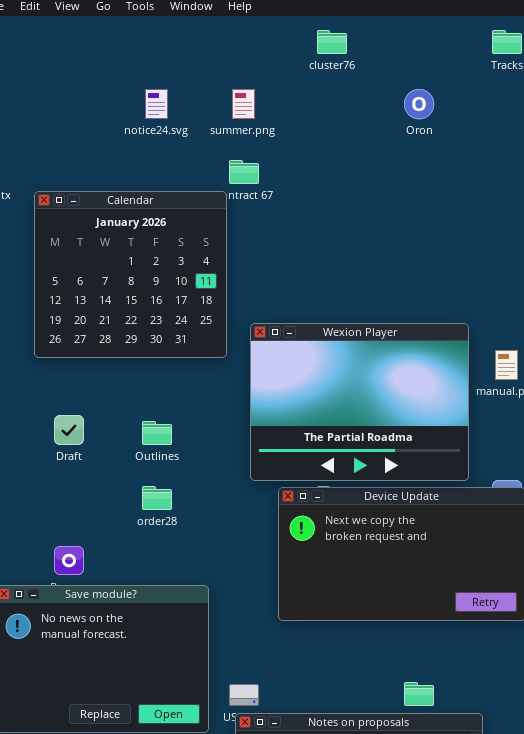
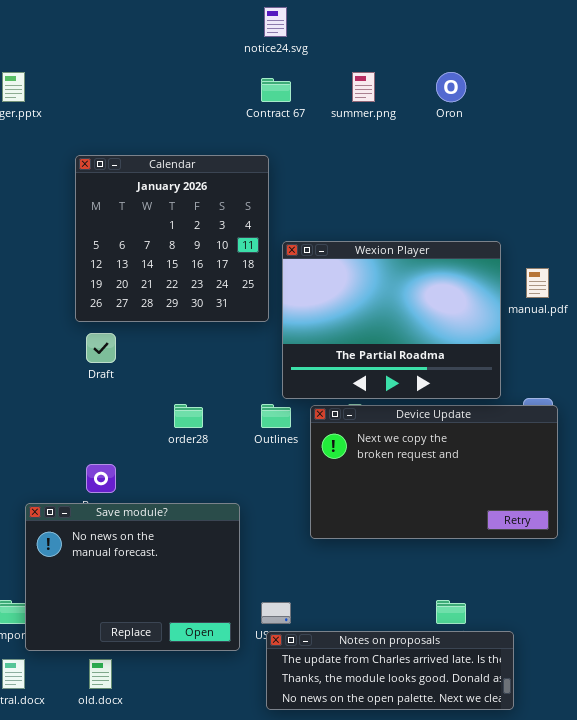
notice24.svg: [145,89,168,119] -> [264,7,287,37], moved
summer.png: [232,89,255,119] -> [352,72,375,102], moved
Oron: [404,89,434,119] -> [436,72,466,102], moved
Calendar: [34,191,227,358] -> [75,155,269,322], moved
Outlines: [142,421,172,445] -> [261,404,291,428], moved

